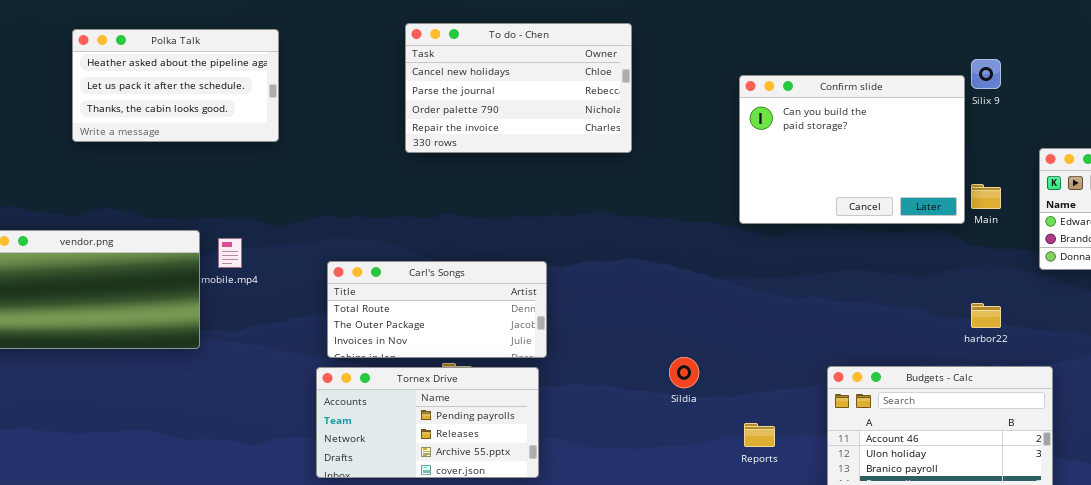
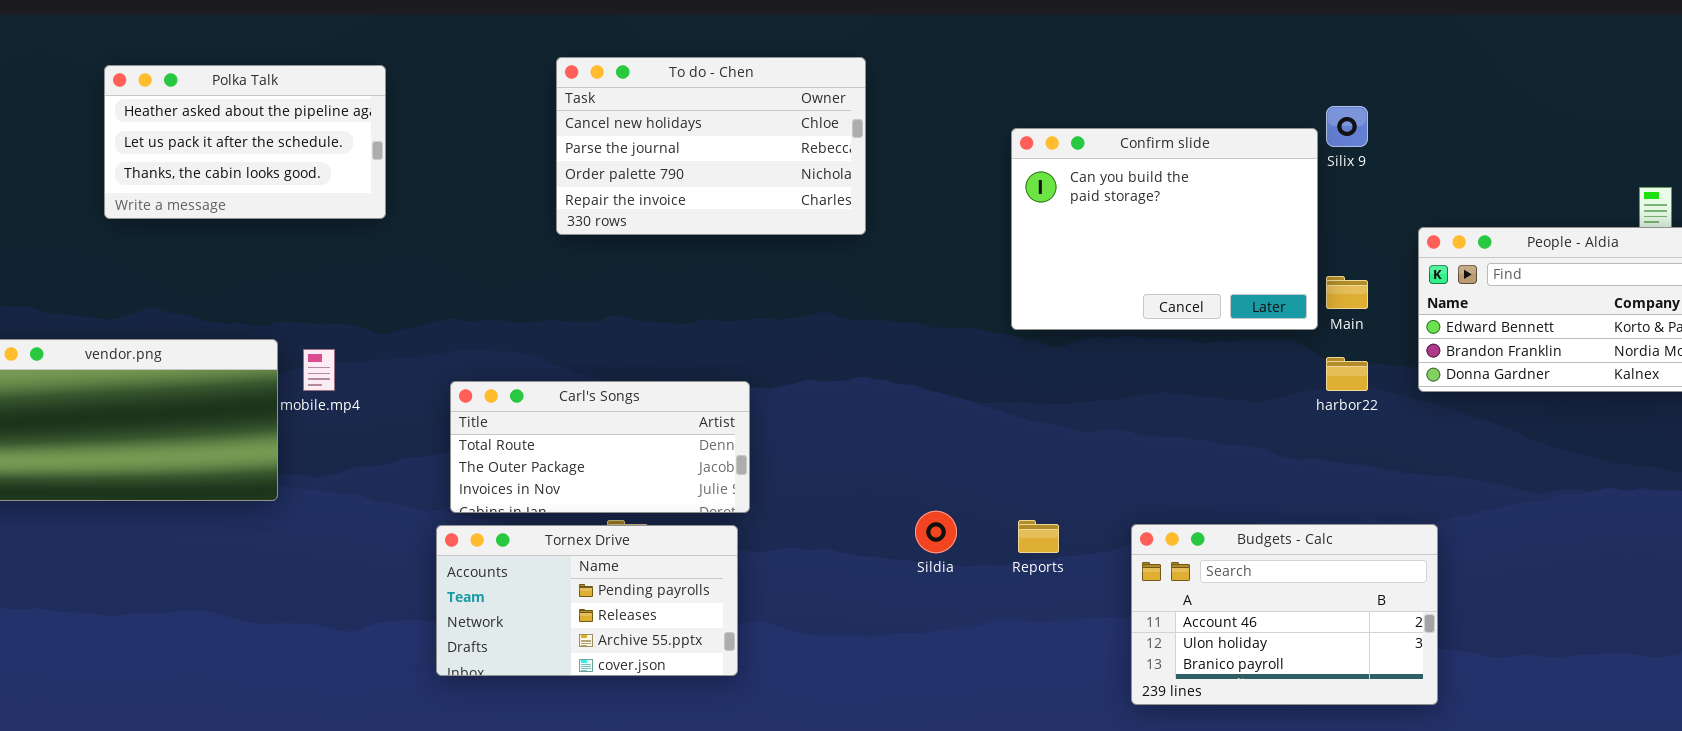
harbor22: [971,303,1001,328] -> [1326,357,1368,391], moved
Reports: [744,423,775,447] -> [1018,520,1059,553], moved

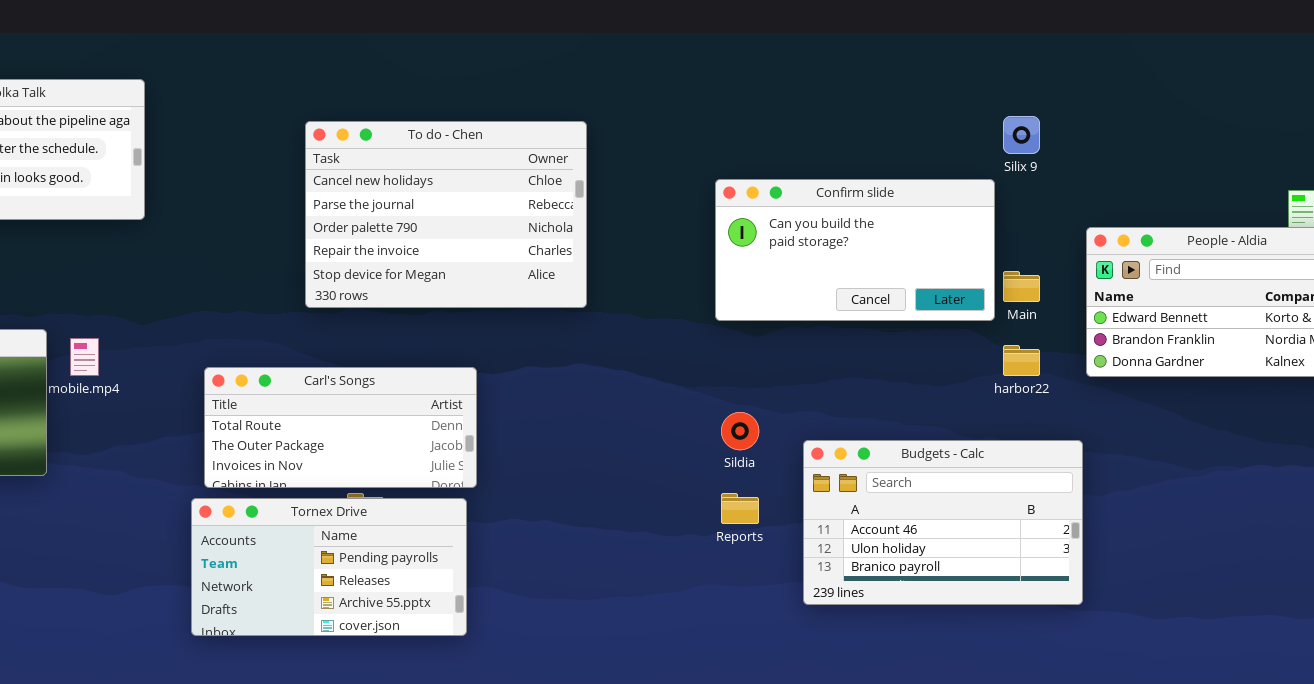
To do - Chen: [556,57,866,235] -> [305,121,587,308], moved, resized
Confirm slide: [1011,128,1318,330] -> [715,179,995,321], resized
Sildia: [915,511,957,553] -> [721,412,759,450], moved
Budgets - Calc: [1131,524,1438,705] -> [803,440,1083,605], moved

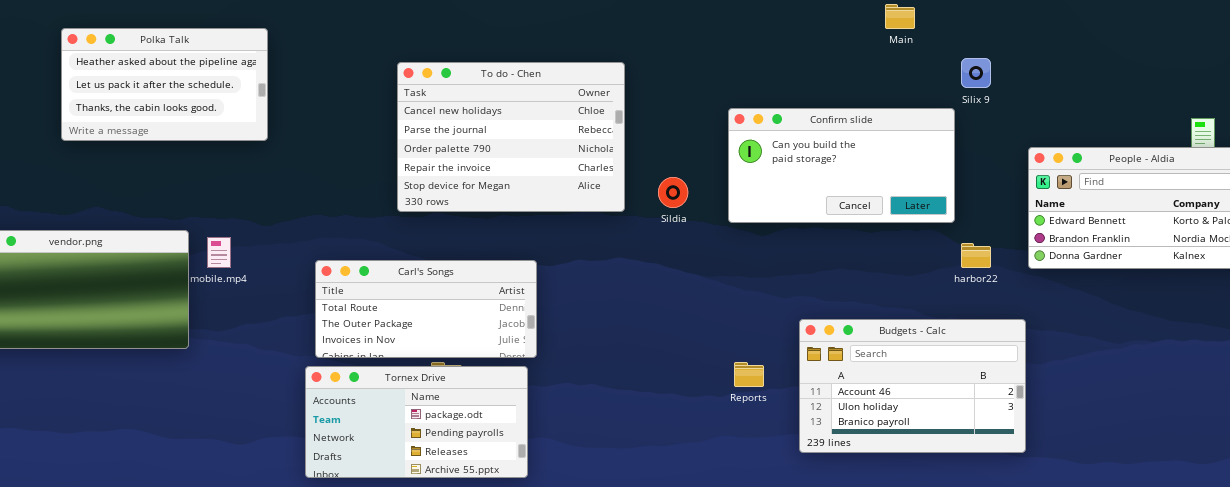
Main: [1003,271,1040,302] -> [885,4,915,29], moved
Sildia: [721,412,759,450] -> [658,177,688,208], moved
Tornex Drive: [191,498,467,636] -> [305,366,528,478], scrolled up 1 row

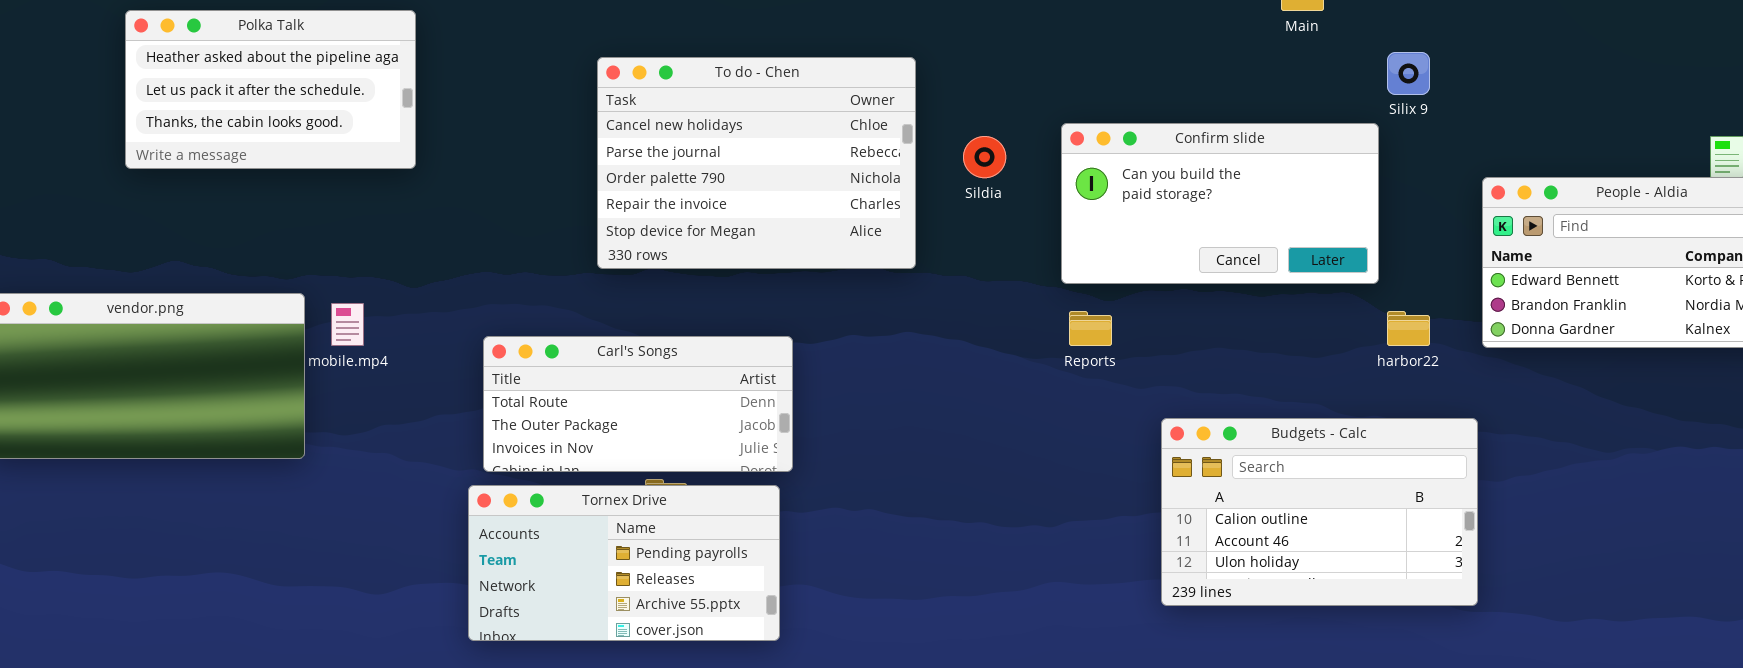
Sildia: [658,177,688,208] -> [963,136,1006,178], moved
Budgets - Calc: [799,319,1026,453] -> [1161,418,1478,606], scrolled up 1 row
Reports: [734,362,764,387] -> [1069,311,1112,346], moved
Tornex Drive: [305,366,528,478] -> [468,485,780,641], scrolled down 1 row

